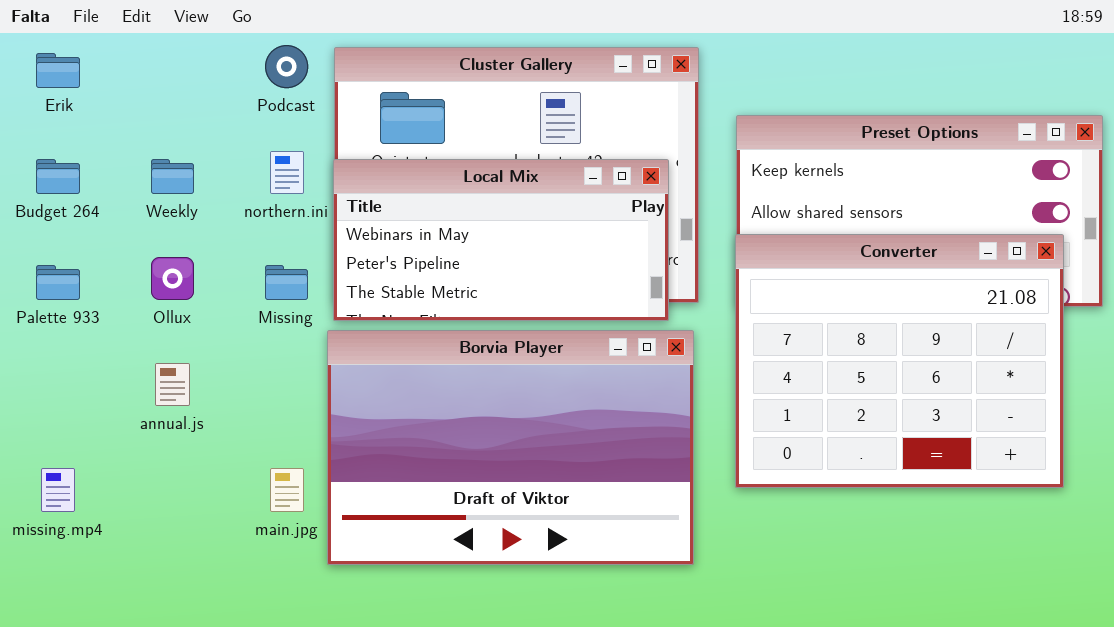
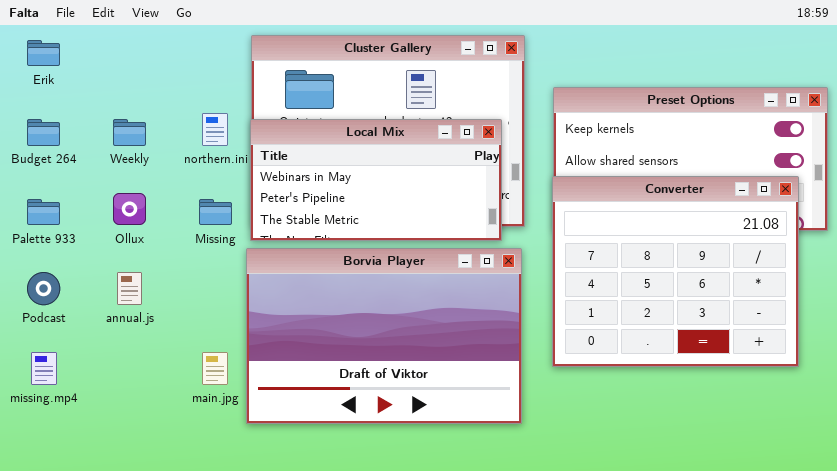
Podcast: [265,45,308,88] -> [27,272,60,305], moved

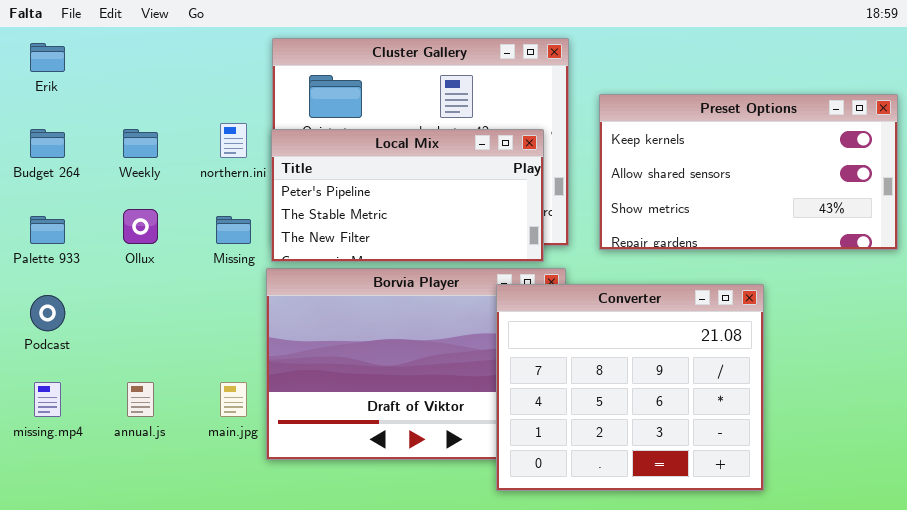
Local Mix: [250,119,502,241] -> [271,129,544,262], scrolled down 1 row
Converter: [552,176,799,367] -> [496,284,764,491], moved
annual.js: [117,272,142,305] -> [127,382,154,417], moved

